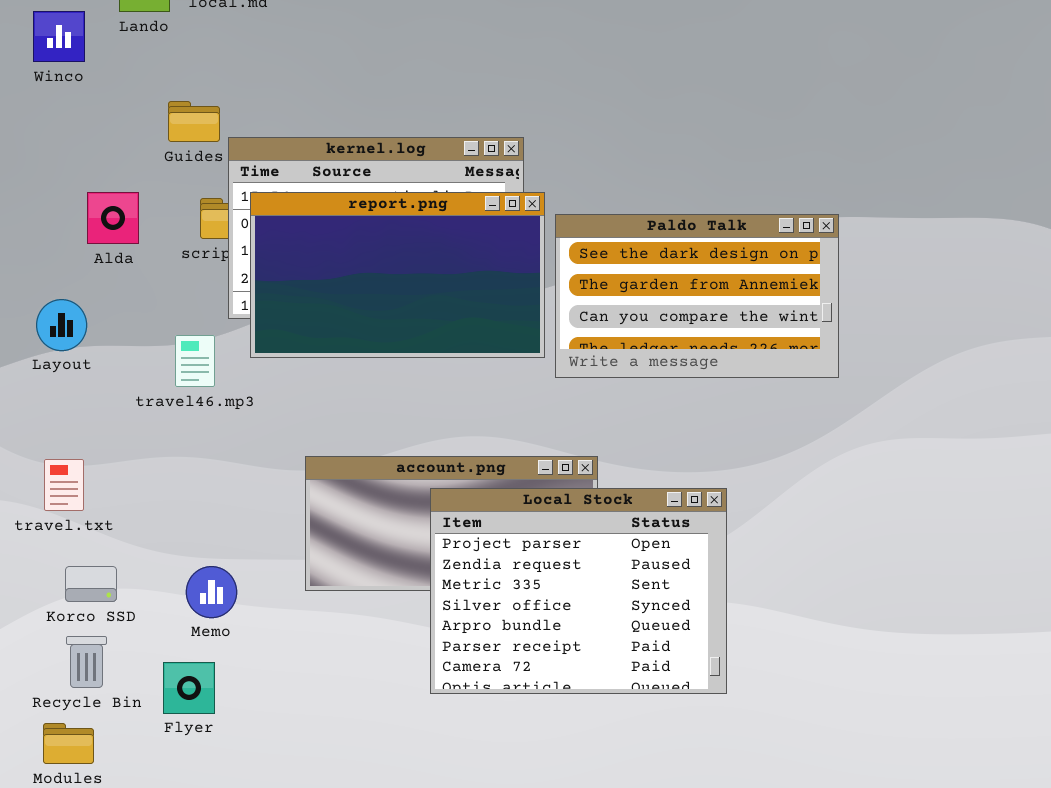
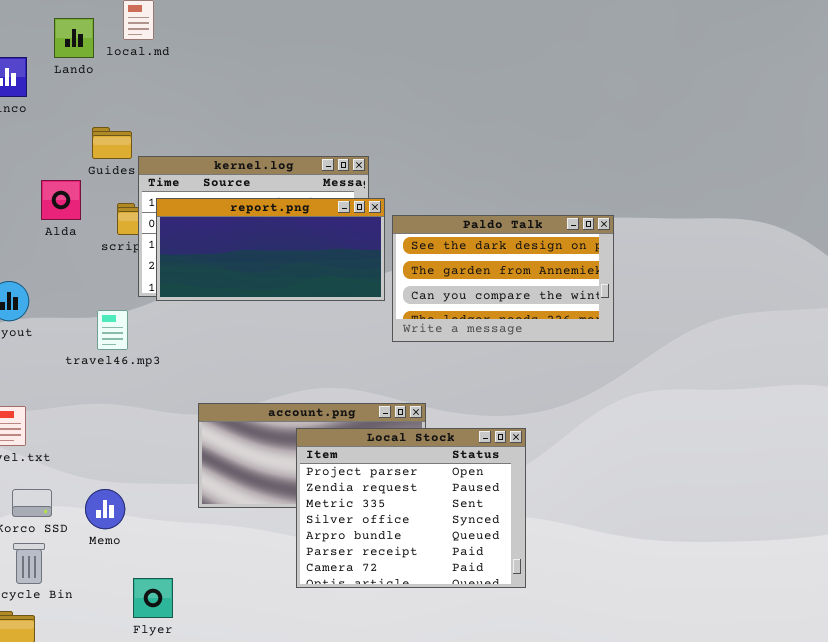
Alda: [87,192,139,244] -> [41,180,81,220], moved
report.png: [250,192,545,358] -> [156,198,385,301], resized
Memo: [186,566,237,618] -> [85,489,125,529], moved
Flyer: [163,662,215,714] -> [133,578,173,618], moved

